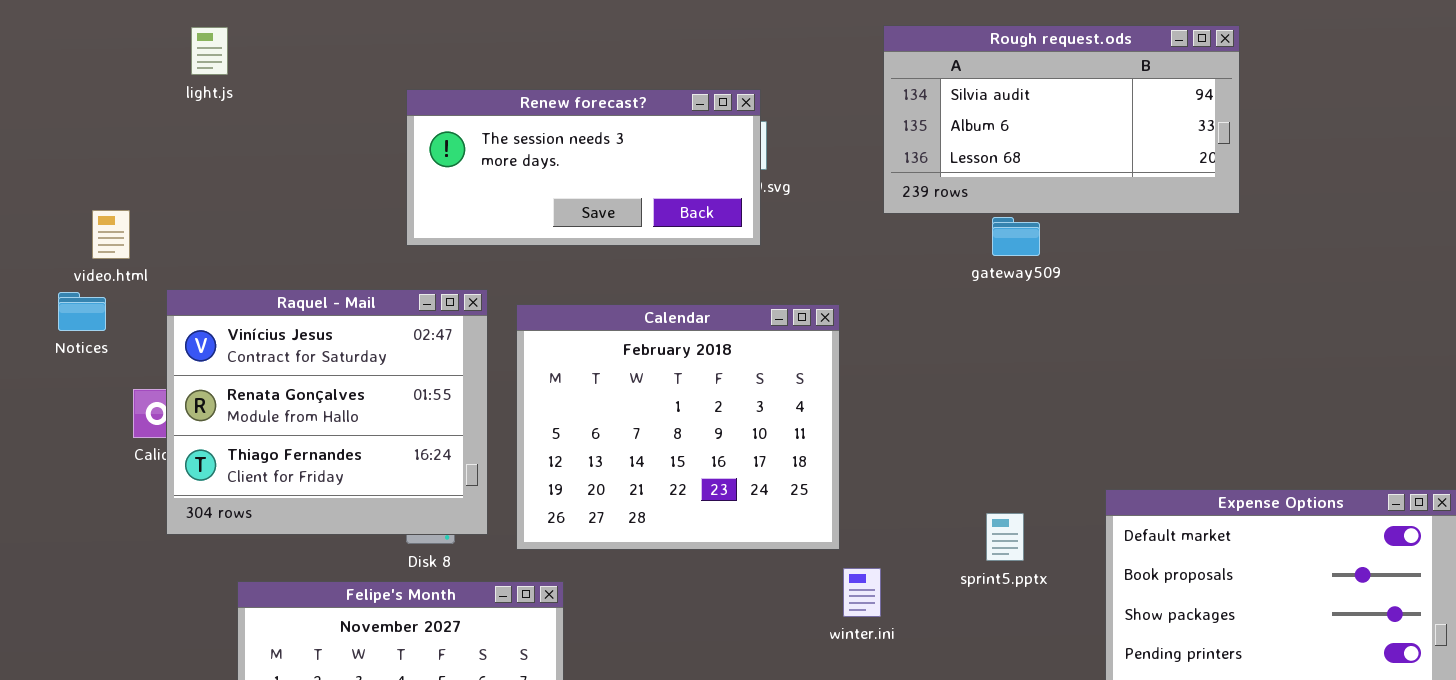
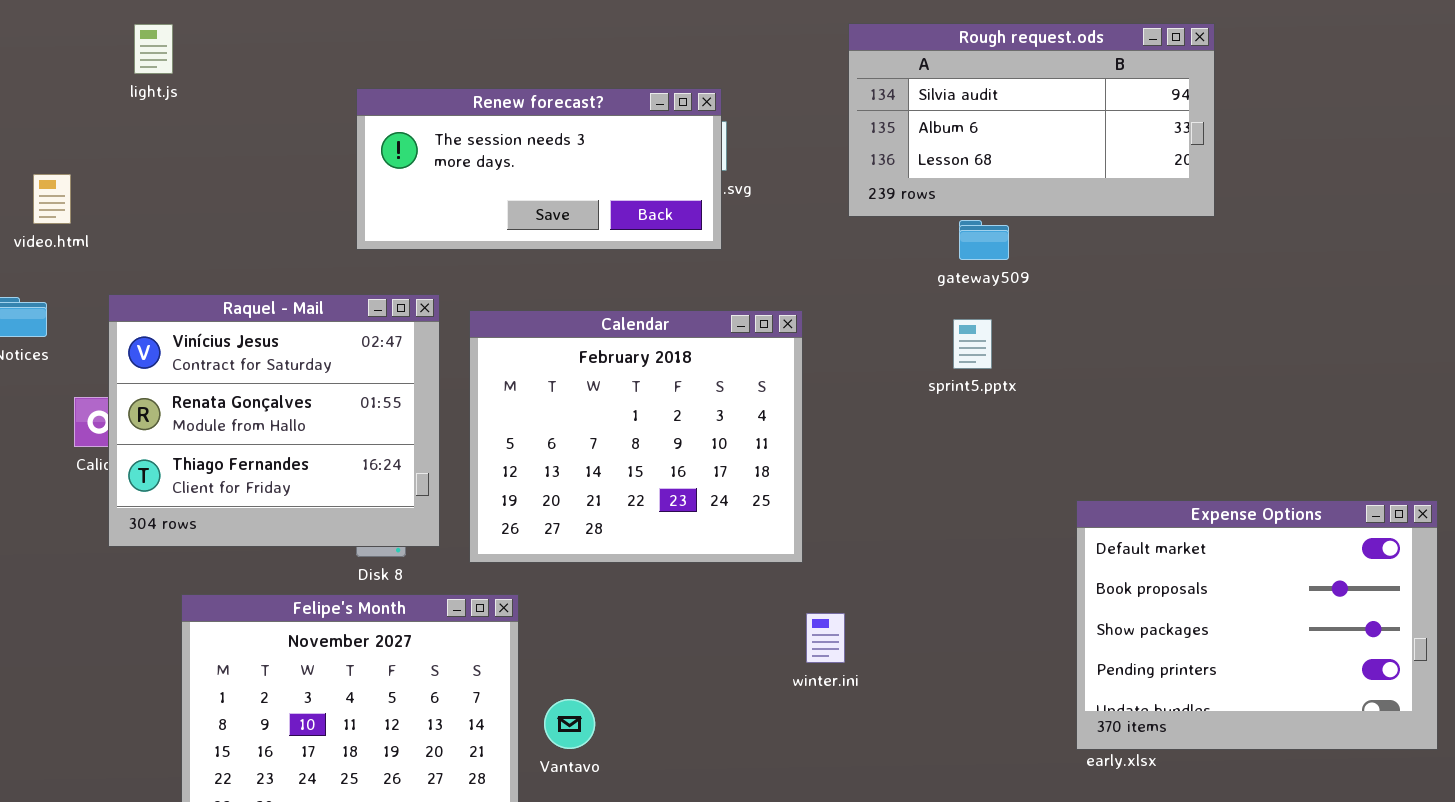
video.html: [92,210,130,259] -> [33,174,71,224], moved
sprint5.pptx: [986,513,1024,561] -> [953,319,992,369], moved
winter.ini: [843,568,881,617] -> [806,613,845,663], moved

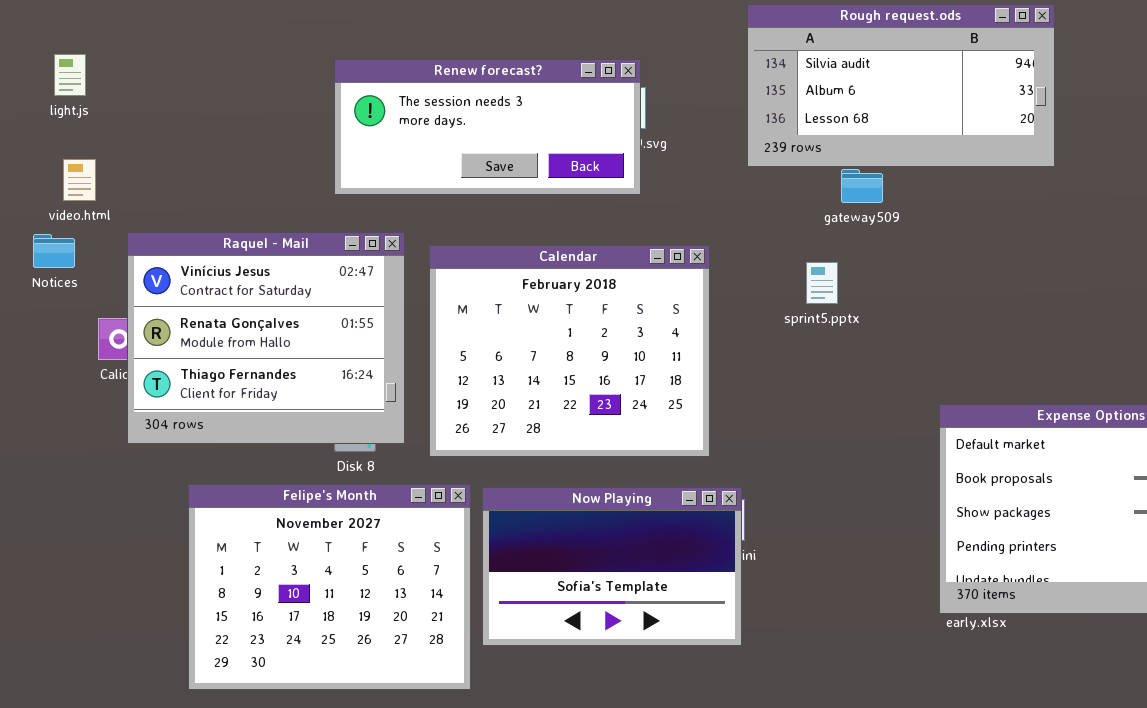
light.js: [134,24,173,74] -> [54,54,86,96], moved
video.html: [33,174,71,224] -> [63,159,96,201], moved
sprint5.pptx: [953,319,992,369] -> [806,262,838,304], moved
Now Playing: none -> [482,487,742,646], opened

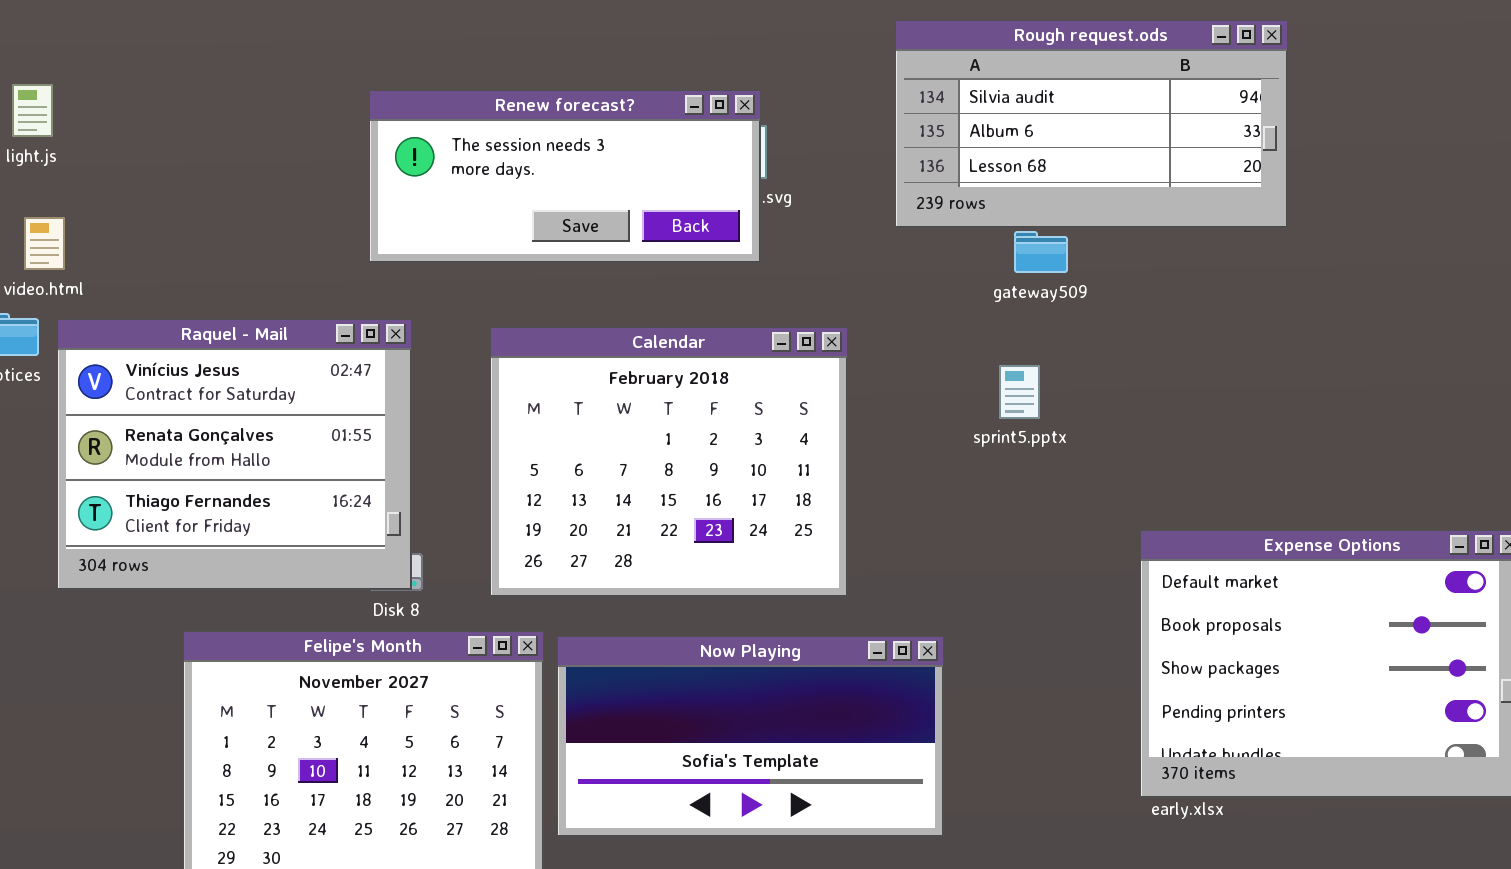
Raquel - Mail: [127,232,405,444] -> [57,319,412,590], moved
sprint5.pptx: [806,262,838,304] -> [999,365,1040,419], moved
Now Playing: [482,487,742,646] -> [557,636,944,837], resized

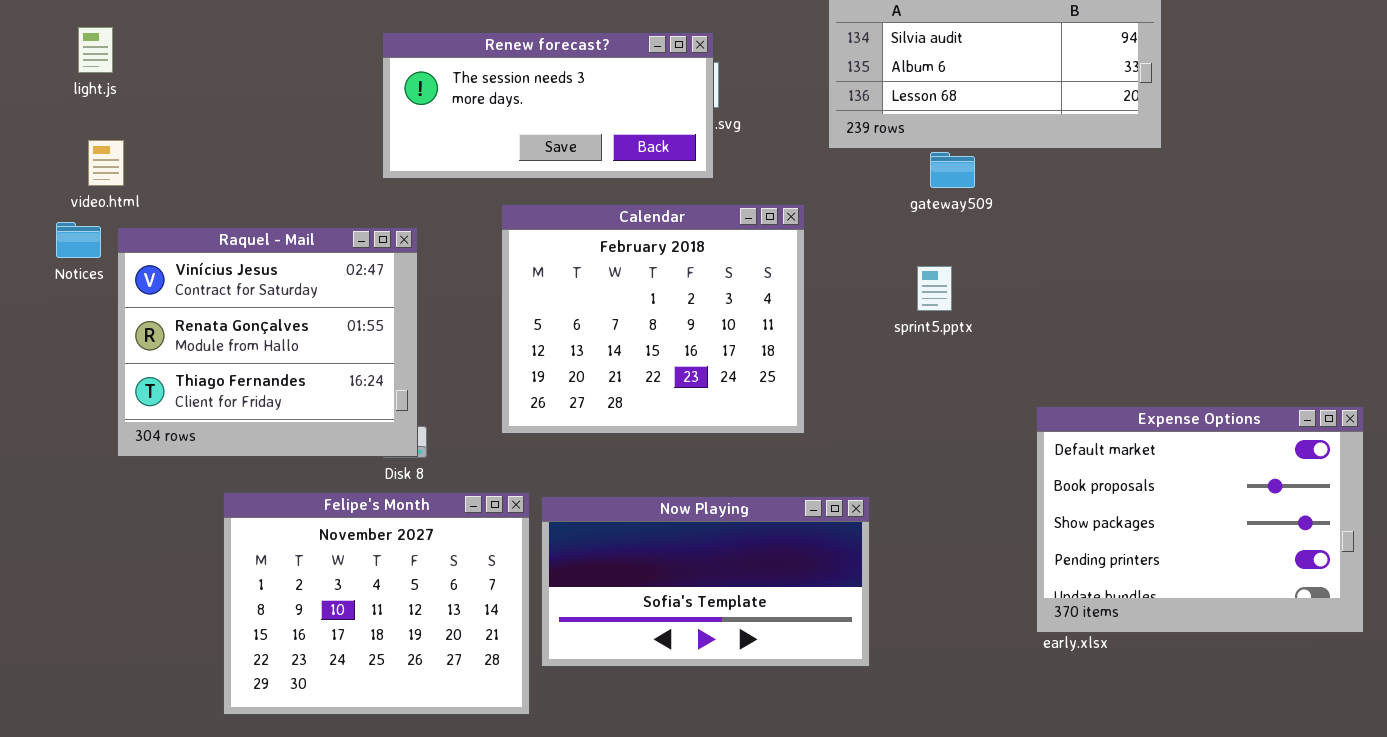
Calendar: [490,327,848,597] -> [501,204,805,434], moved

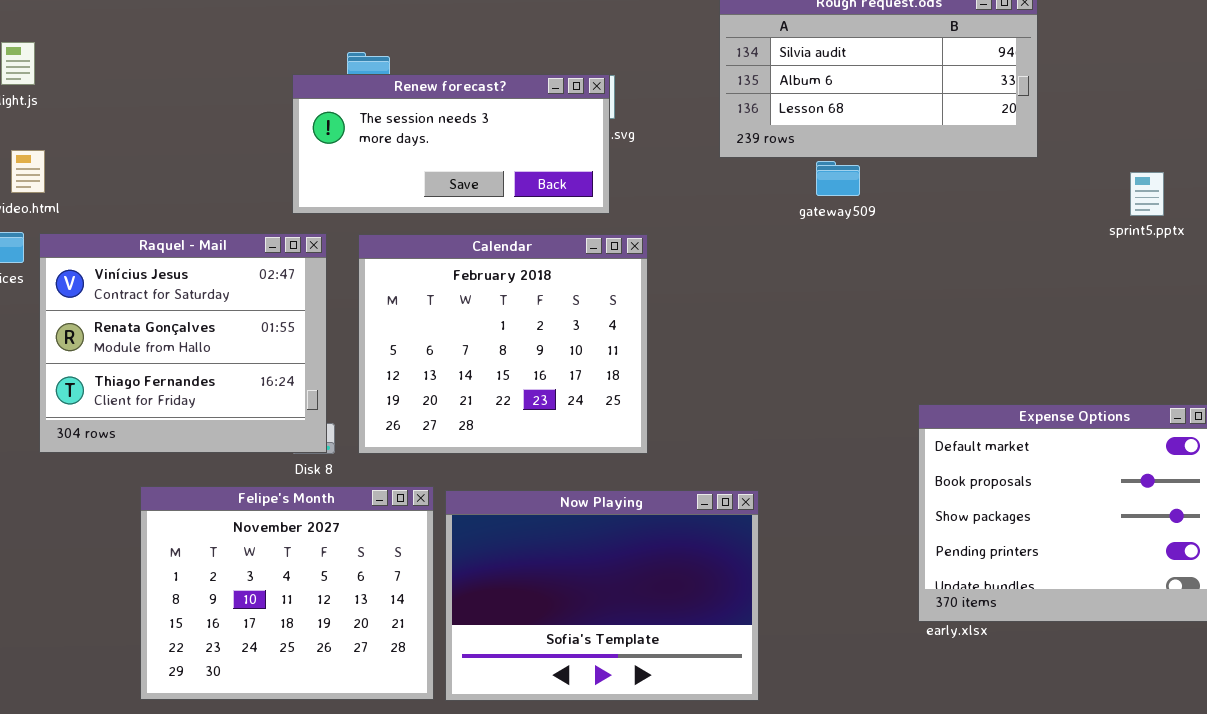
Renew forecast?: [382,32,714,179] -> [292,74,610,214], moved
Calendar: [501,204,805,434] -> [358,234,648,454], moved
sprint5.pptx: [917,266,952,311] -> [1130,172,1164,216], moved
Now Playing: [541,496,870,667] -> [445,490,759,701], resized

